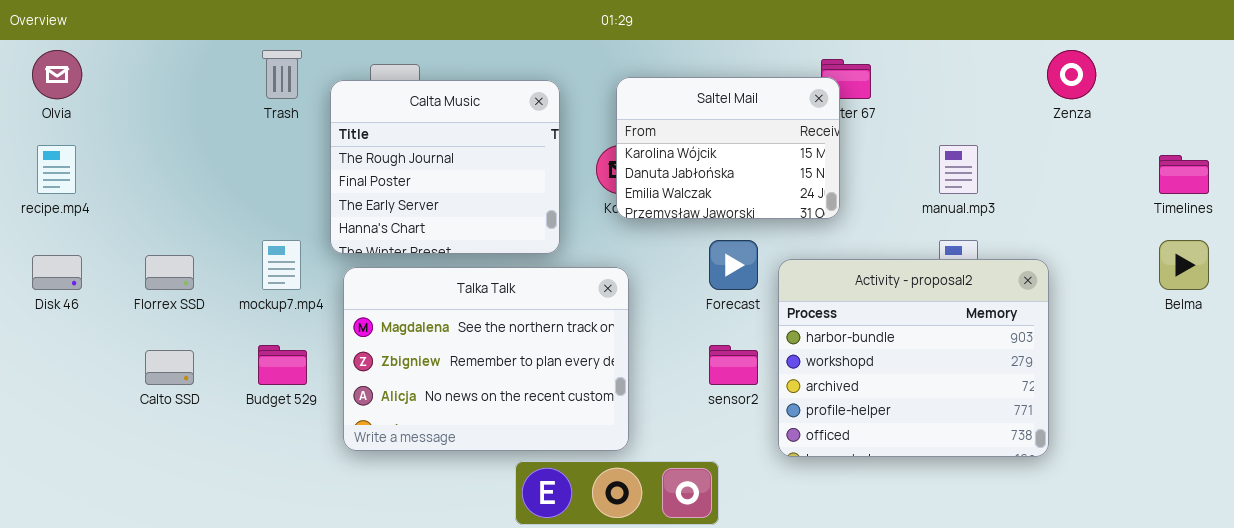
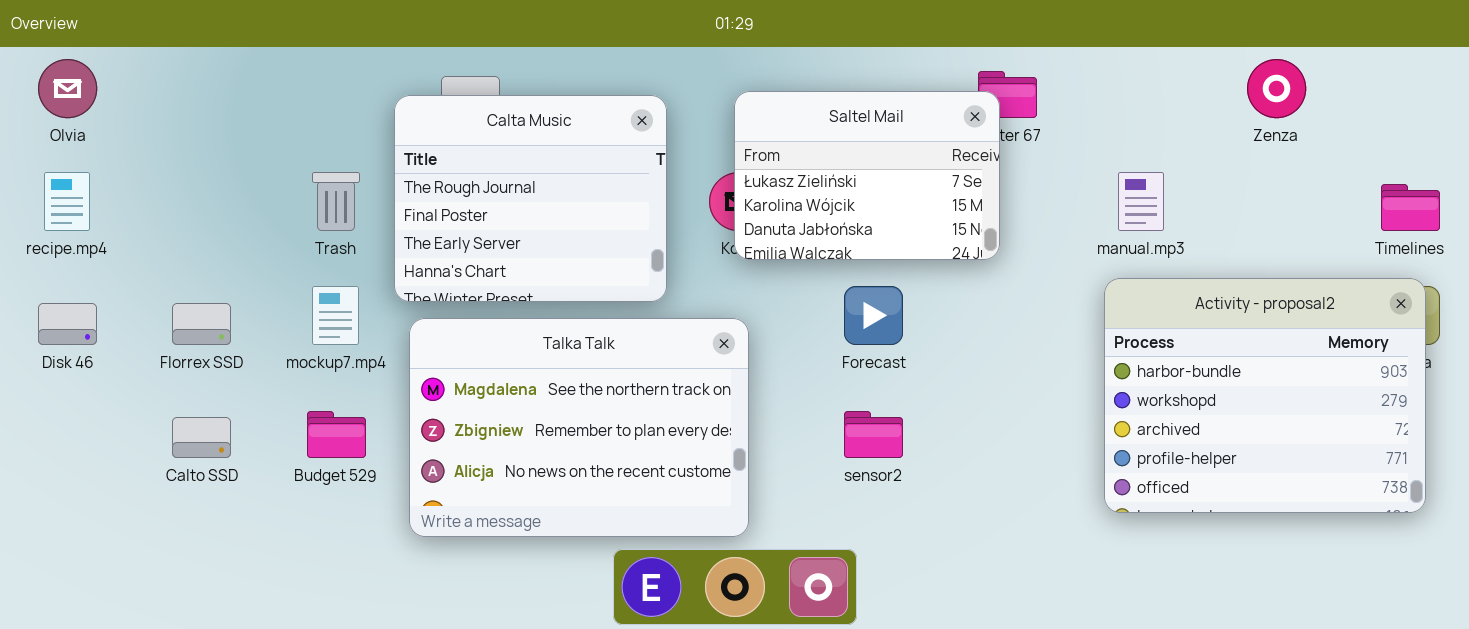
Trash: [262,50,302,99] -> [312,172,360,231], moved
Saltel Mail: [616,77,840,219] -> [734,91,1000,260], scrolled up 1 row
Activity - proposal2: [778,259,1049,457] -> [1104,278,1426,513], moved

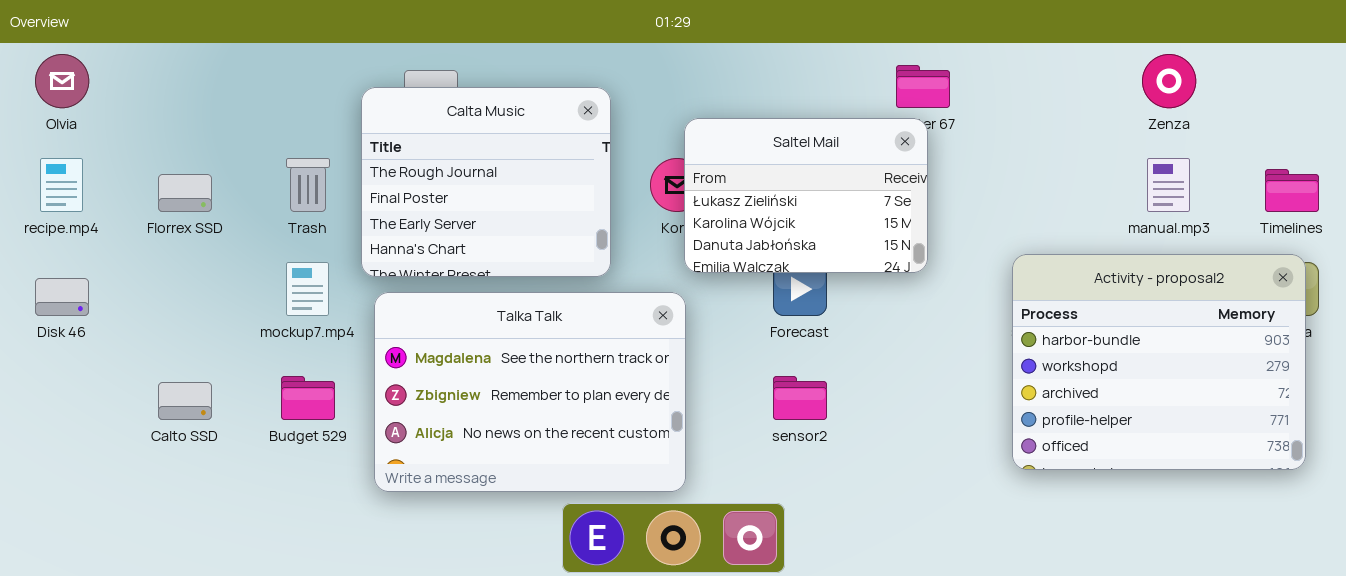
Saltel Mail: [734,91,1000,260] -> [684,118,928,273], moved
manual.mp3: [1118,172,1164,231] -> [1147,158,1190,212], moved
Florrex SSD: [172,303,231,345] -> [158,174,212,212], moved

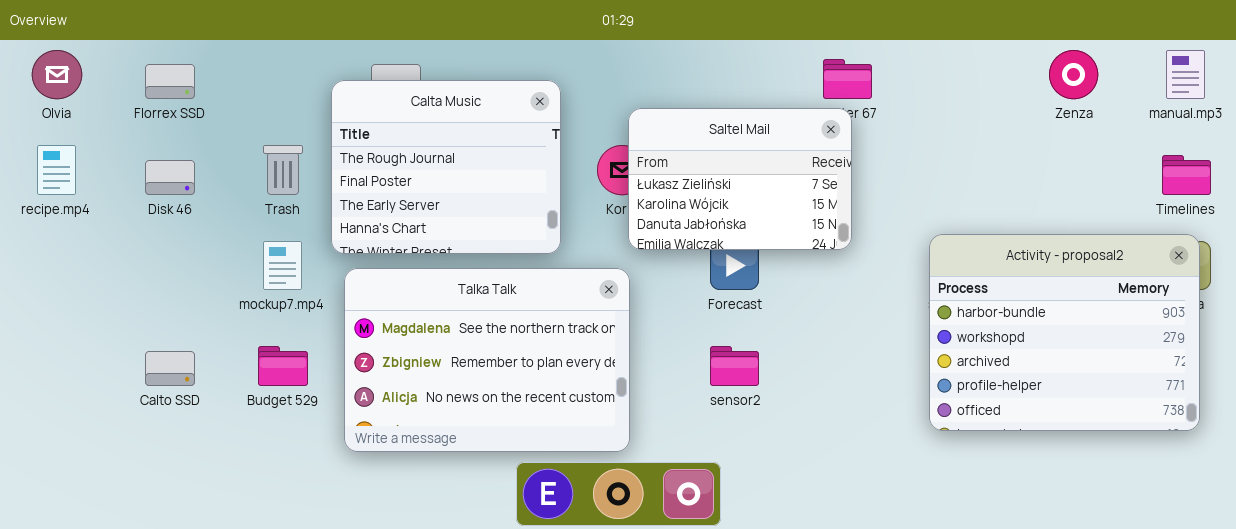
manual.mp3: [1147,158,1190,212] -> [1166,50,1205,99], moved
Florrex SSD: [158,174,212,212] -> [145,64,195,99], moved
Disk 46: [35,278,89,316] -> [145,160,195,195], moved

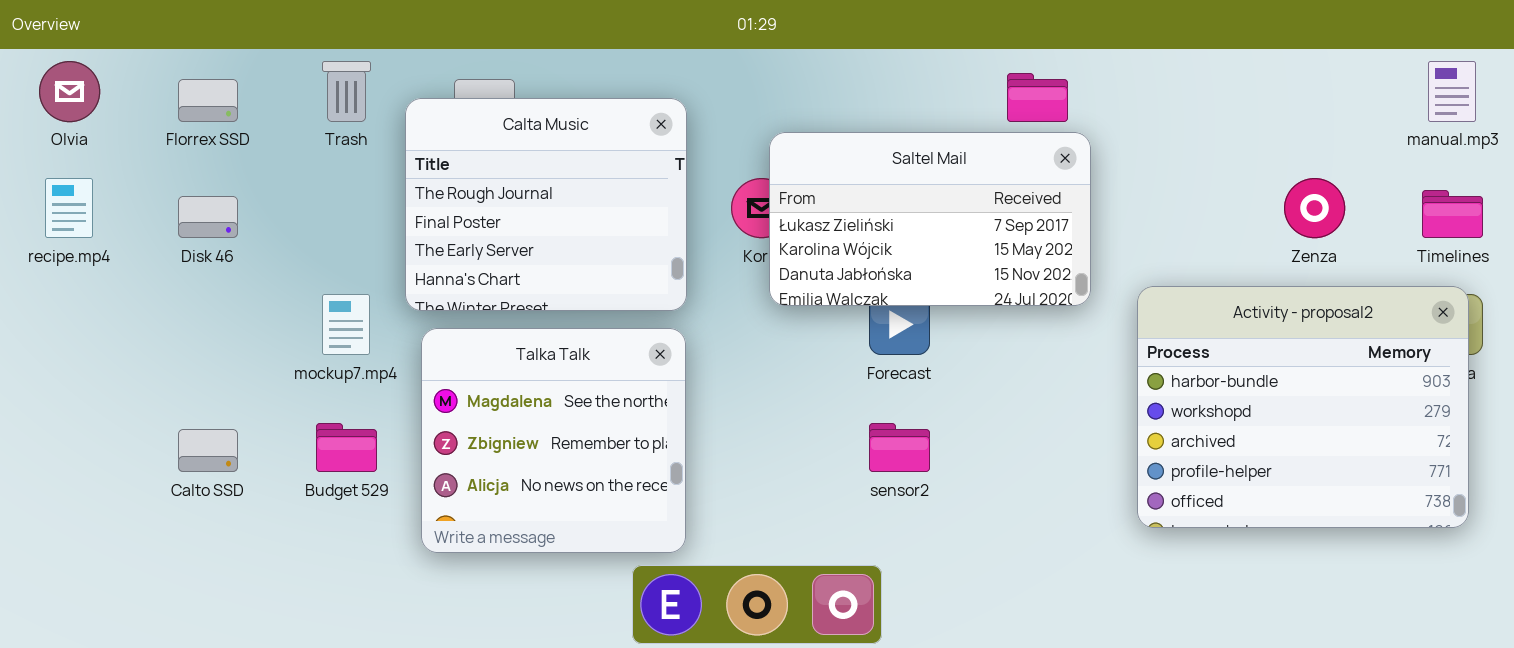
Zenza: [1049,50,1098,99] -> [1284,178,1345,238], moved
Saltel Mail: [628,108,852,250] -> [769,132,1091,306], resized
Trash: [263,145,303,195] -> [322,61,371,122], moved
Talka Talk: [344,268,630,452] -> [421,328,686,553], resized

